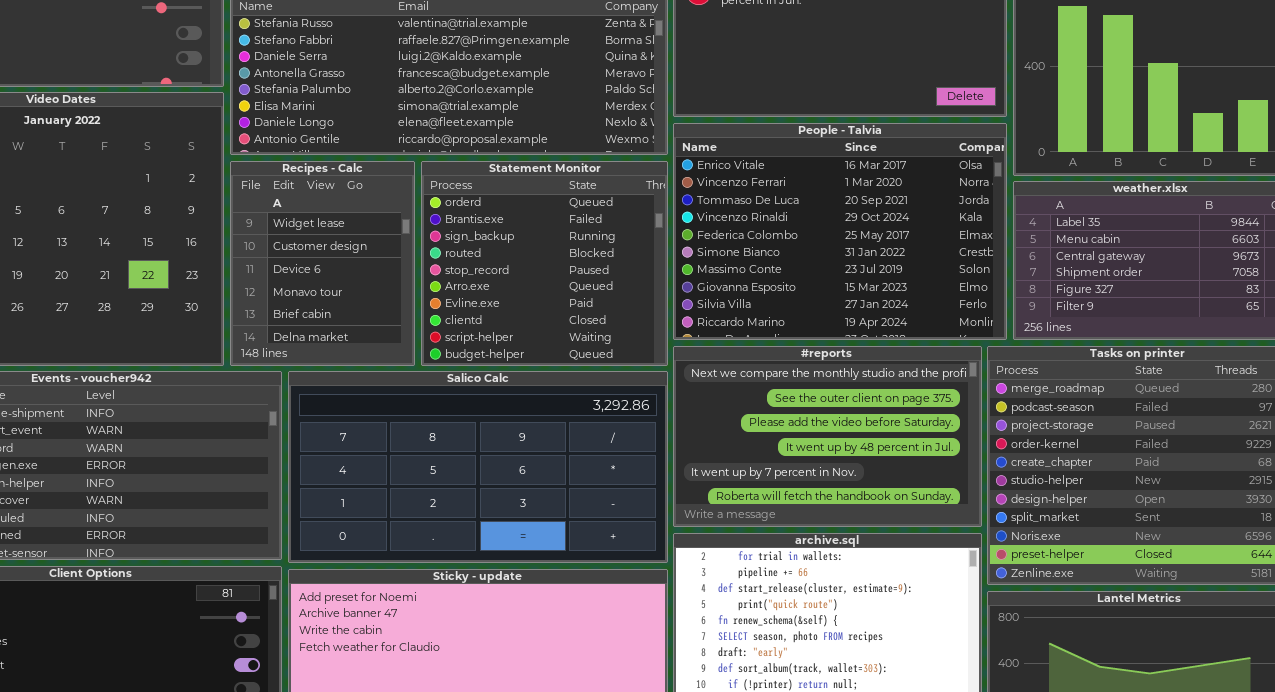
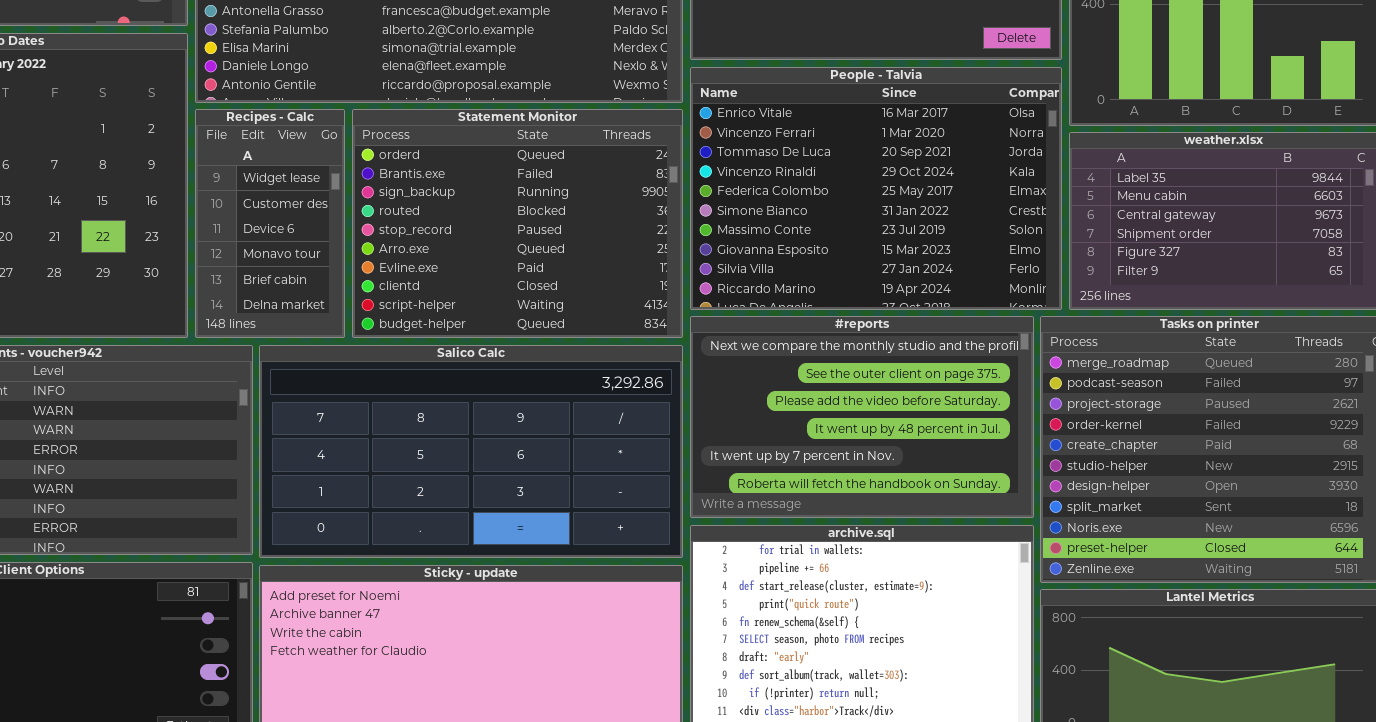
Recipes - Calc: [230,161,415,366] -> [195,109,345,338], resized
Statement Monitor: [421,161,668,366] -> [352,109,683,338], resized

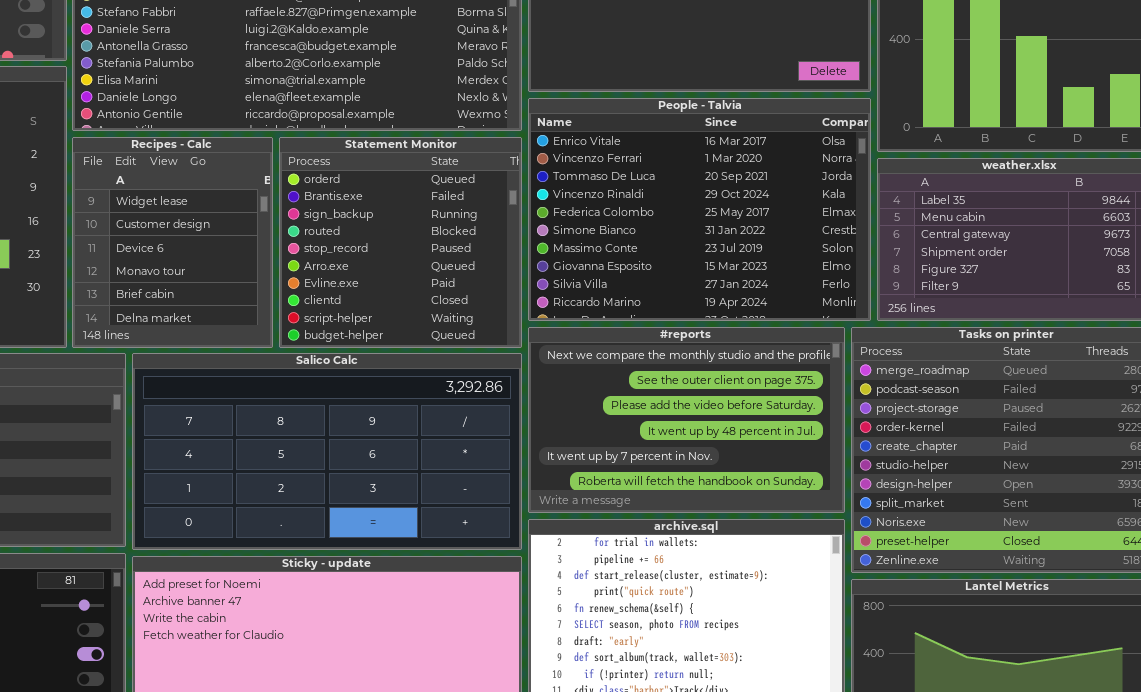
Recipes - Calc: [195,109,345,338] -> [72,137,273,348], resized
Statement Monitor: [352,109,683,338] -> [279,137,522,348], resized

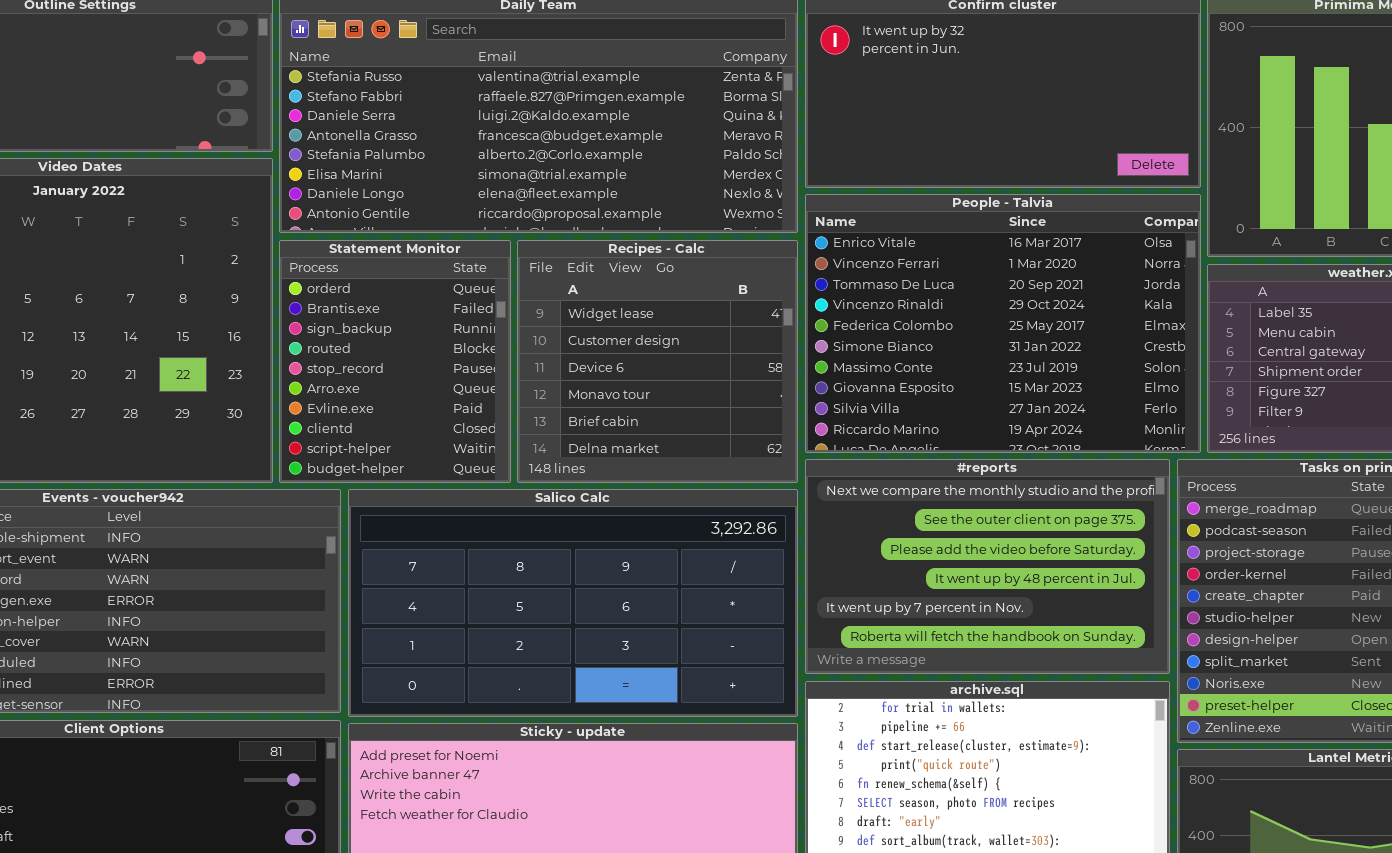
Recipes - Calc: [72,137,273,348] -> [517,240,798,483], moved, resized
Statement Monitor: [279,137,522,348] -> [279,240,511,483], moved, resized

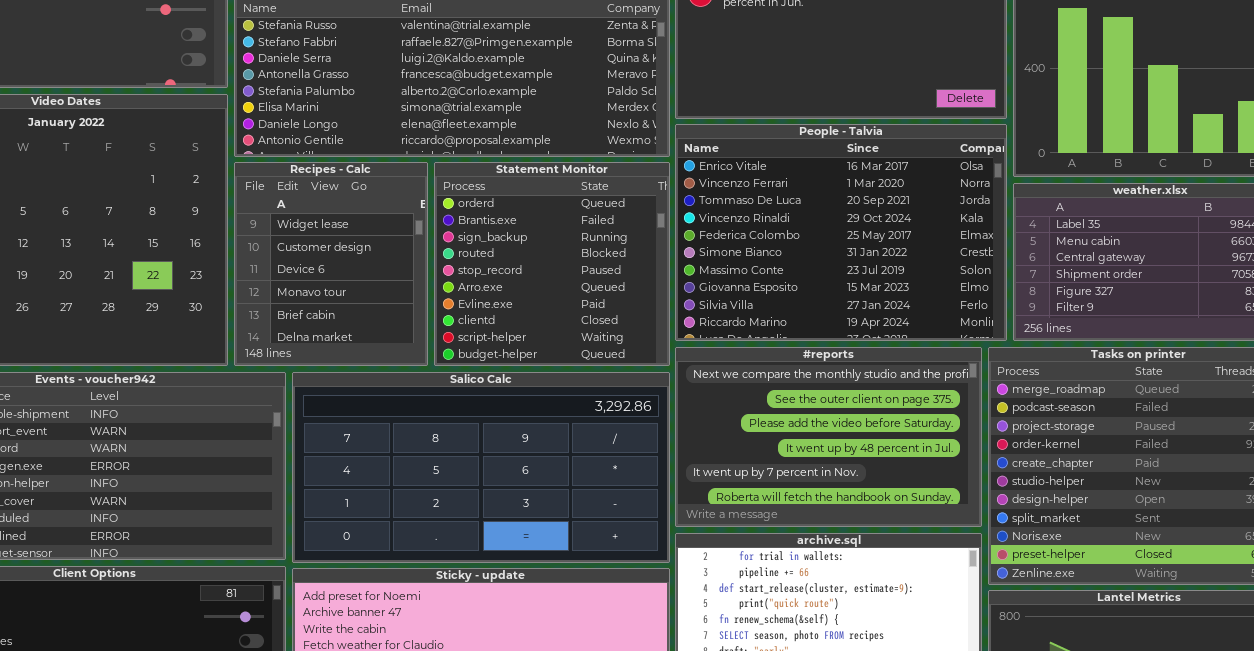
Statement Monitor: [279,240,511,483] -> [434,162,670,366], moved, resized
Recipes - Calc: [517,240,798,483] -> [234,162,428,366], moved, resized

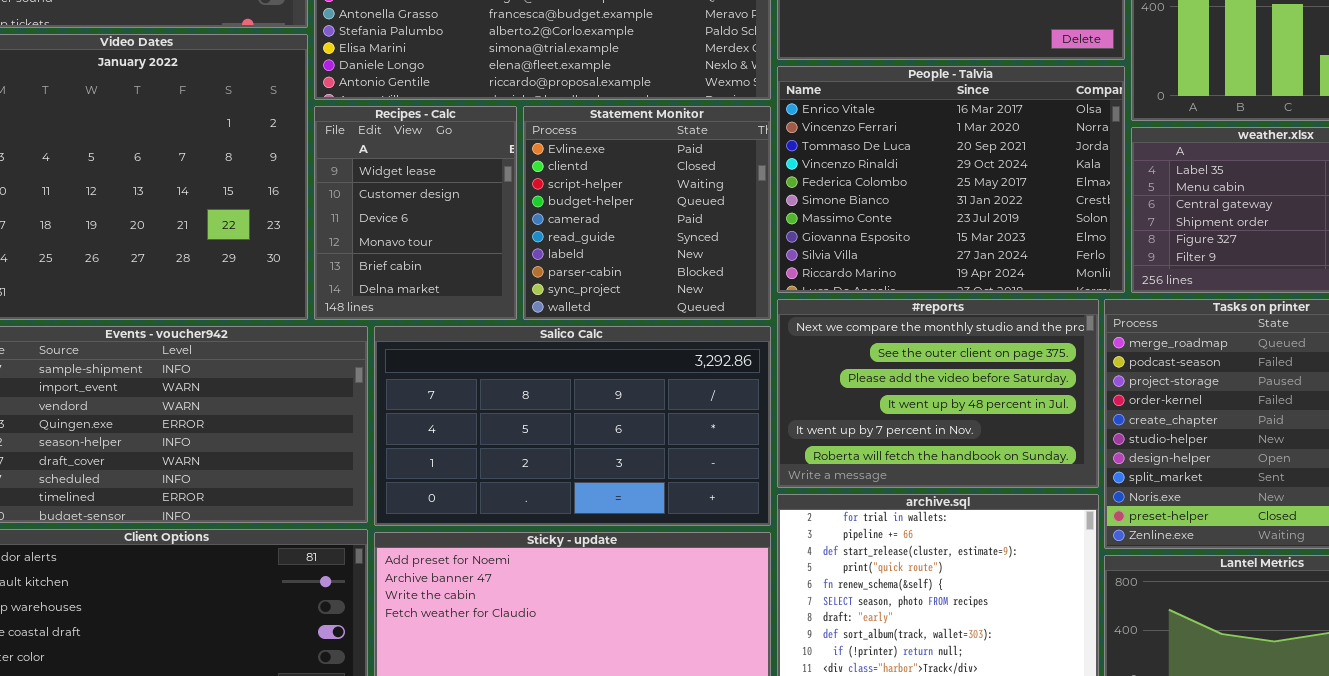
Statement Monitor: [434,162,670,366] -> [523,106,771,320], scrolled down 6 rows

